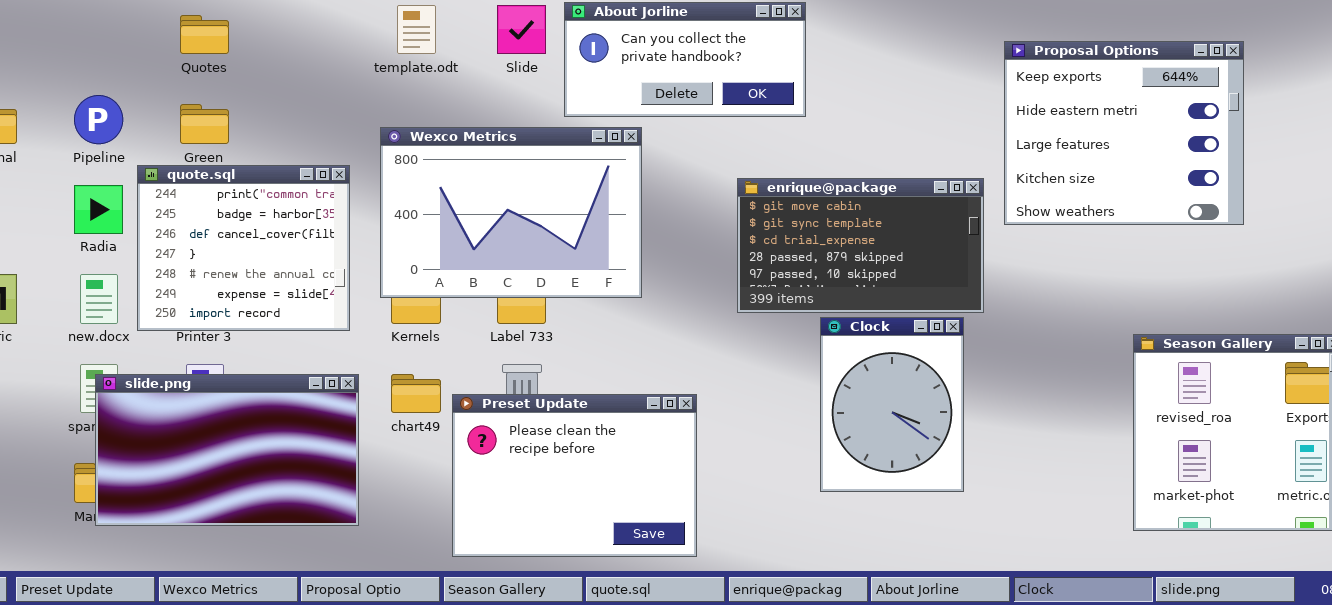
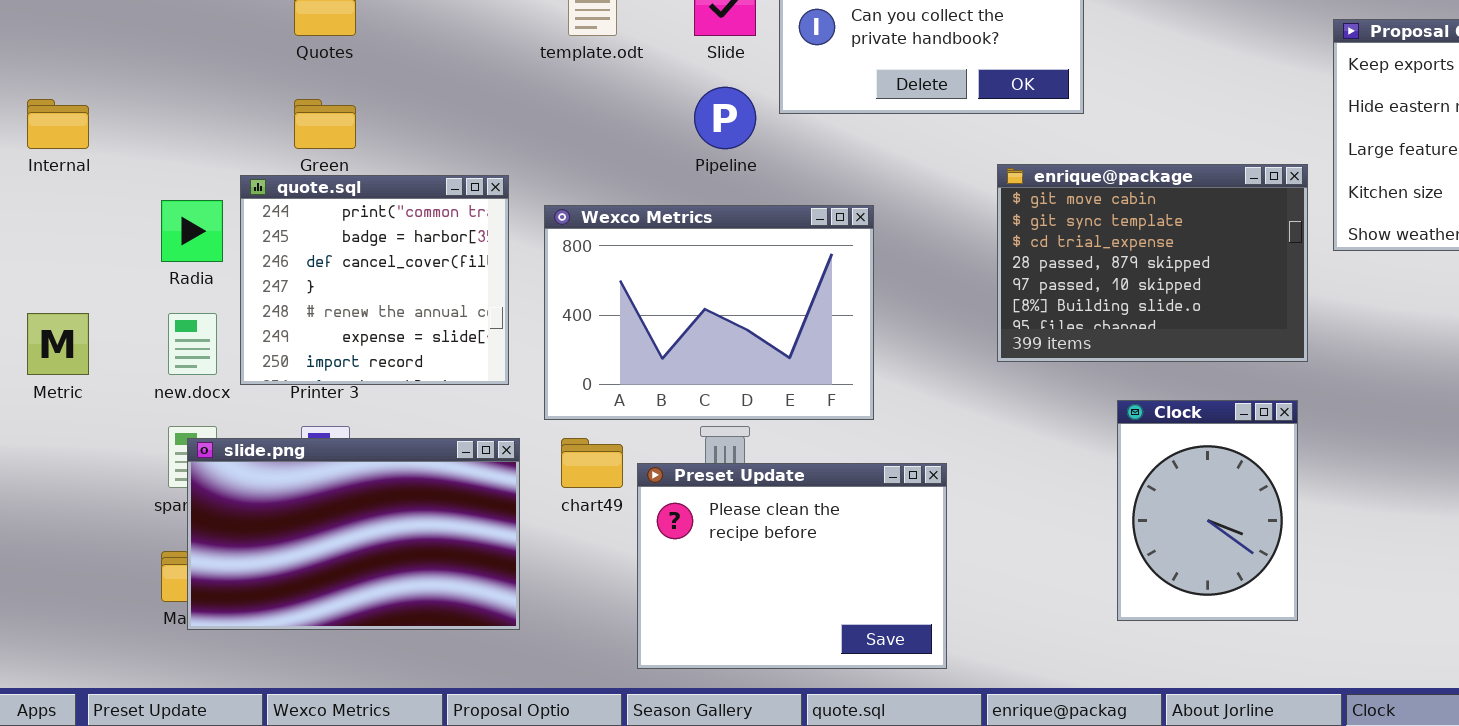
Pipeline: [74,95,123,144] -> [694,87,756,149], moved
Wexco Metrics: [380,127,642,298] -> [544,205,874,420], moved
enrique@package: [737,178,984,313] -> [997,164,1308,362], resized
Clock: [820,317,964,492] -> [1117,400,1298,621], moved

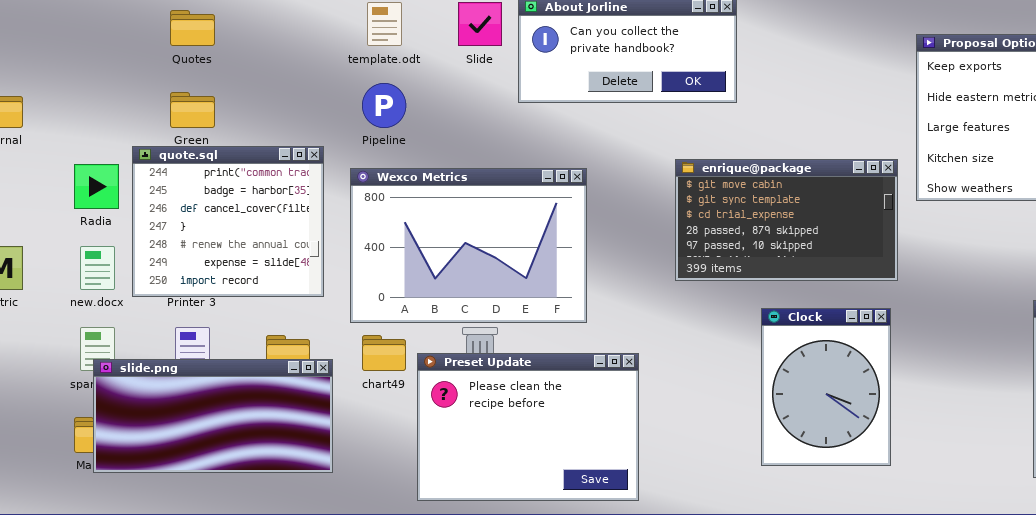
Pipeline: [694,87,756,149] -> [362,83,406,128], moved
enrique@package: [997,164,1308,362] -> [675,159,898,281], resized
slide.png: [187,438,520,630] -> [93,359,333,473], resized

